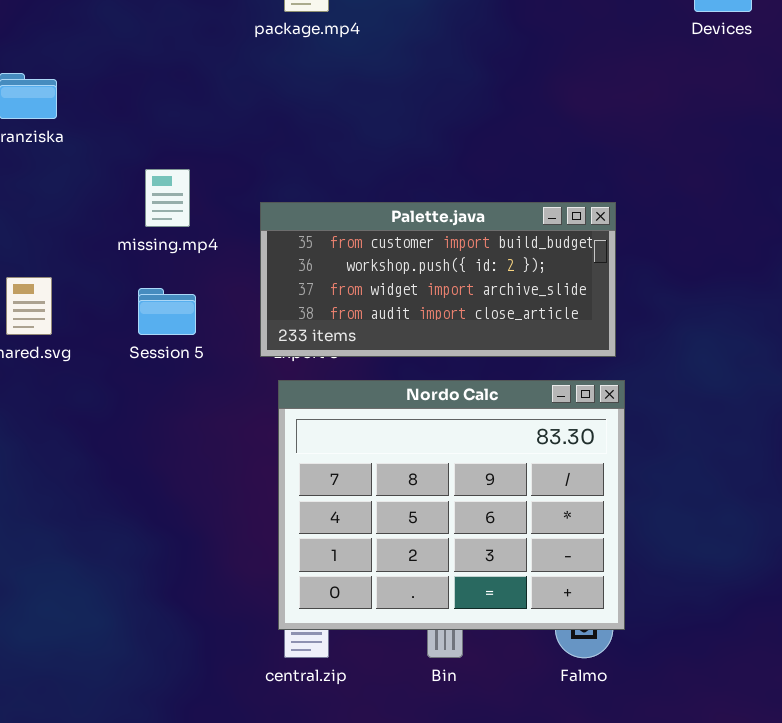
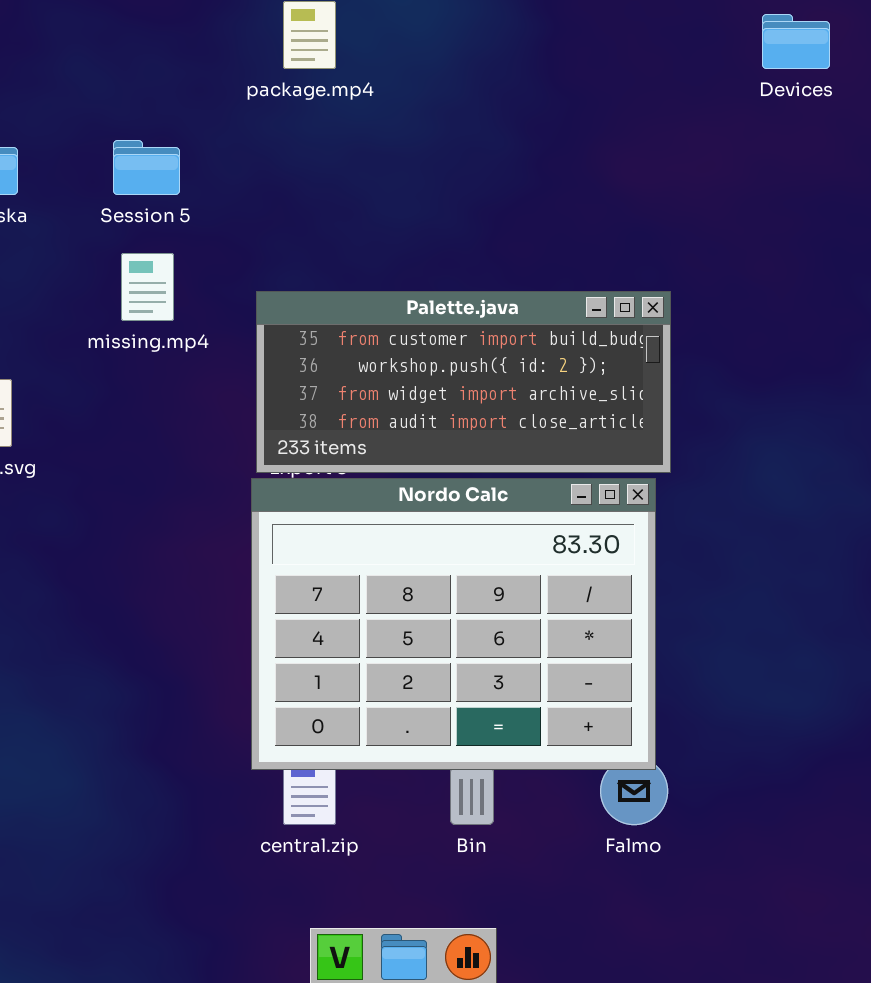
Session 5: [138,288,196,335] -> [113,140,180,195], moved
Nordo Calc: [278,380,625,630] -> [251,478,656,770], moved

